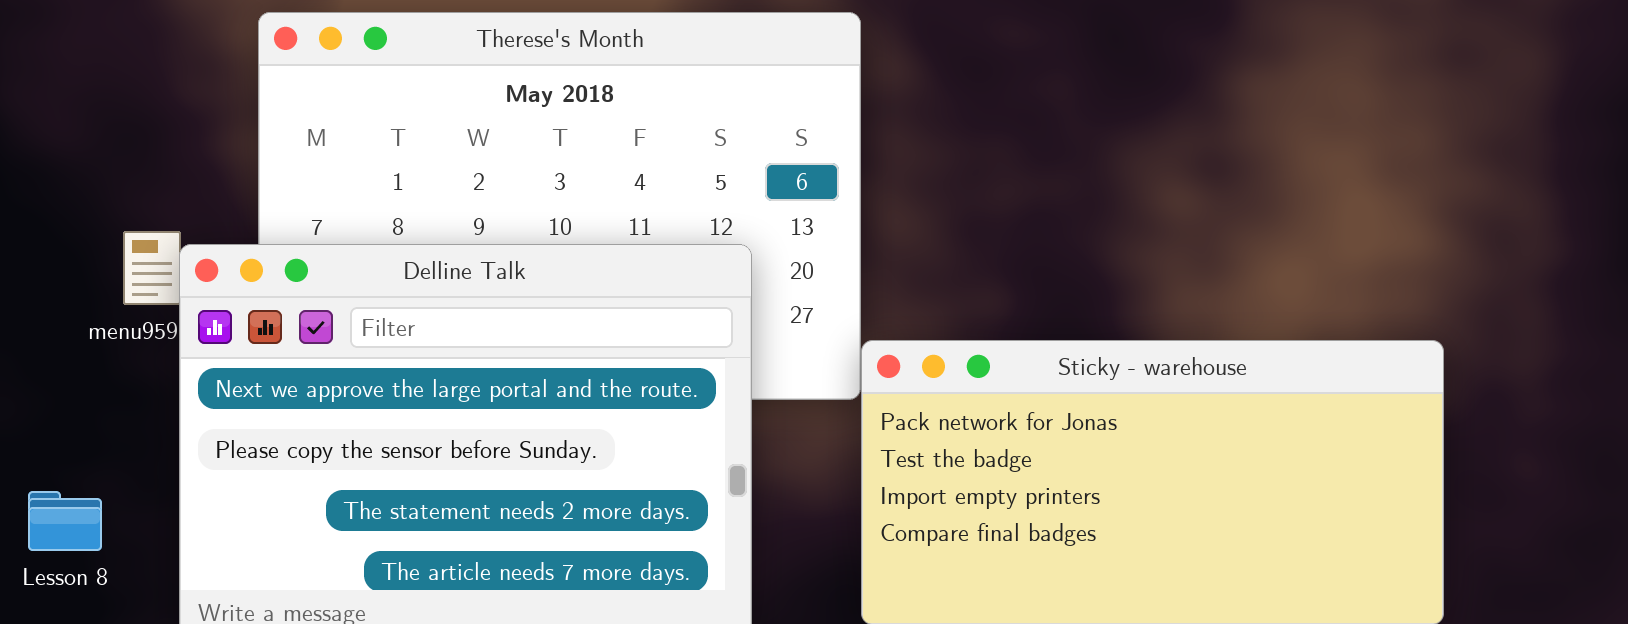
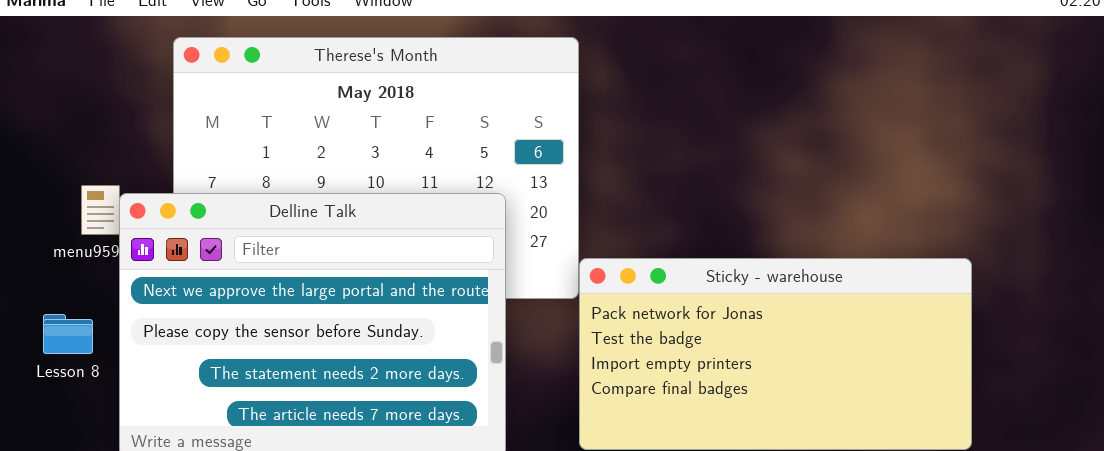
Lesson 8: [28,491,102,551] -> [43,314,93,354], moved

